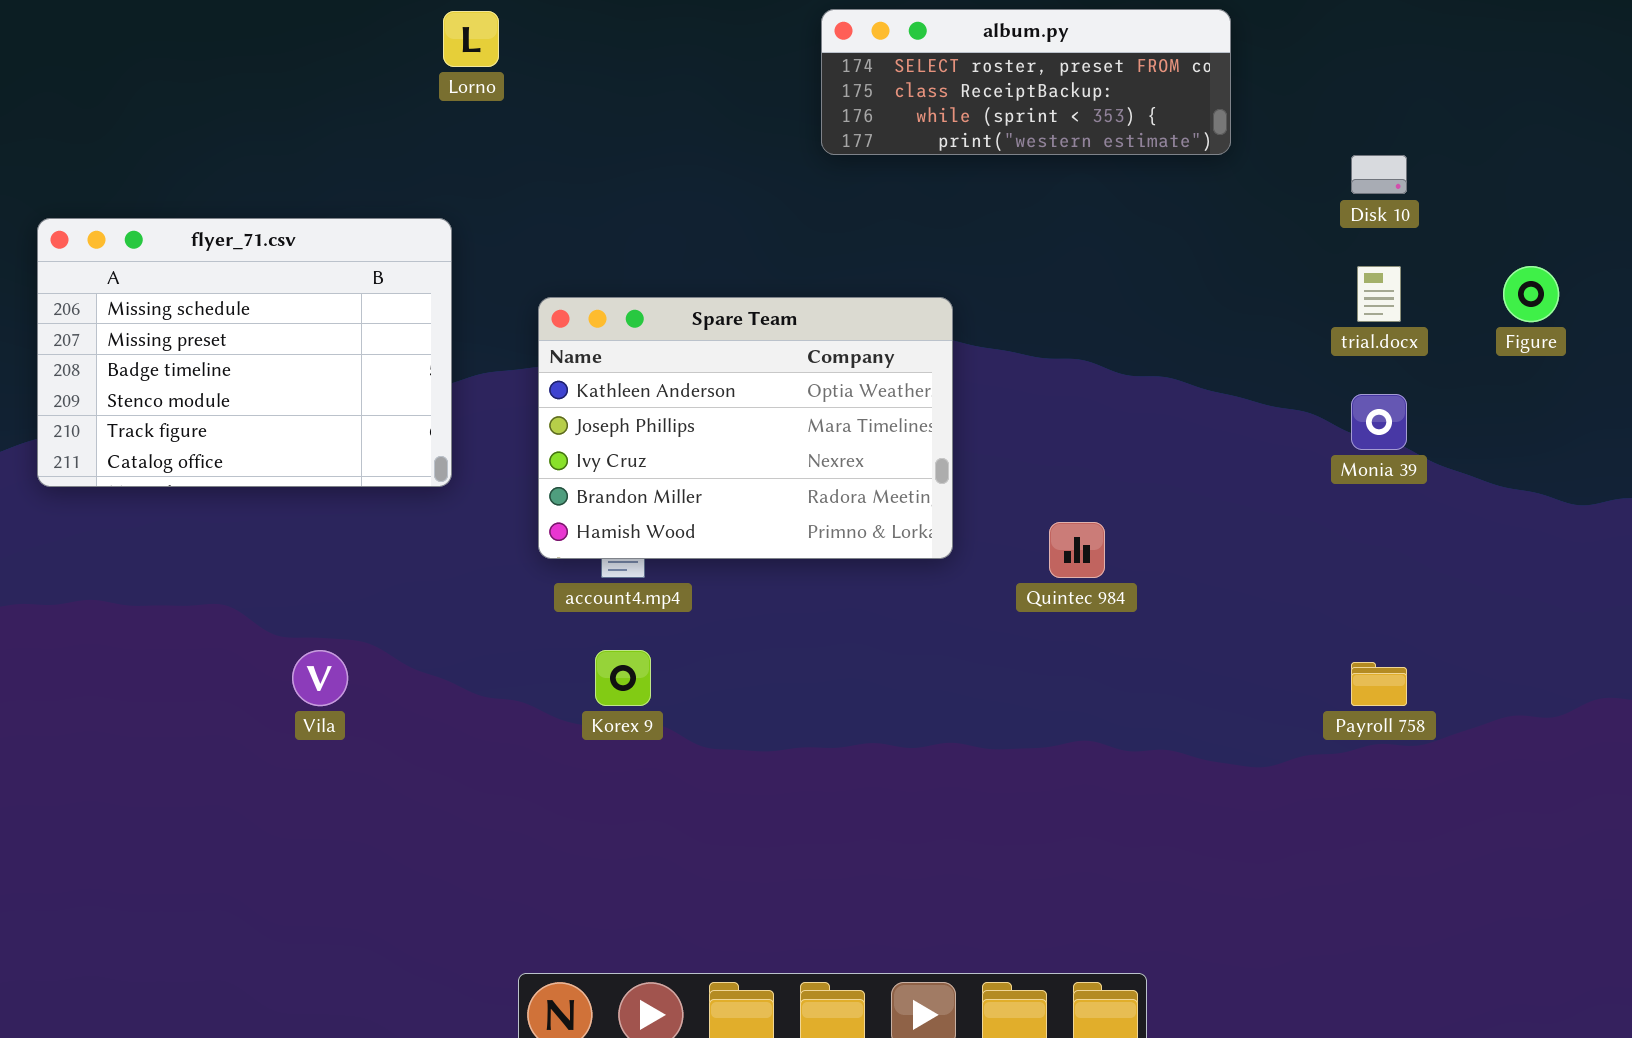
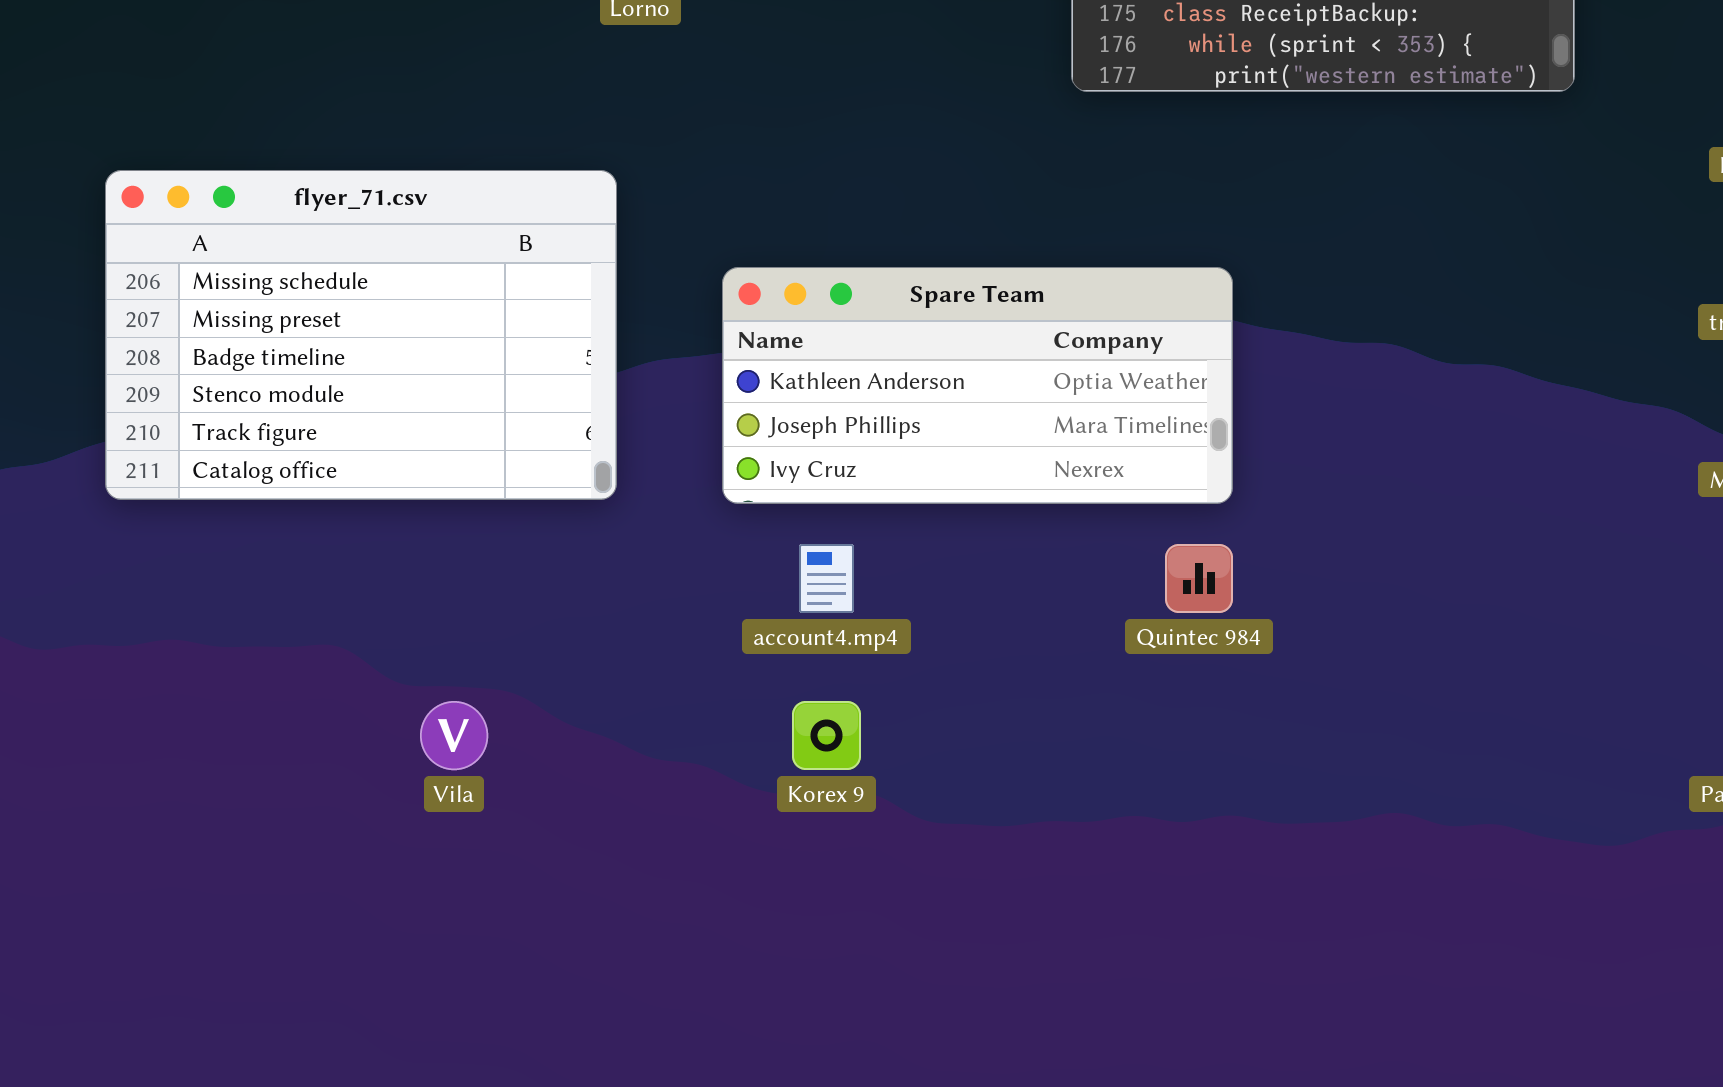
Spare Team: [538,297,953,559] -> [722,267,1233,504], resized
Quintec 984: [1049,522,1105,578] -> [1165,544,1233,613], moved

